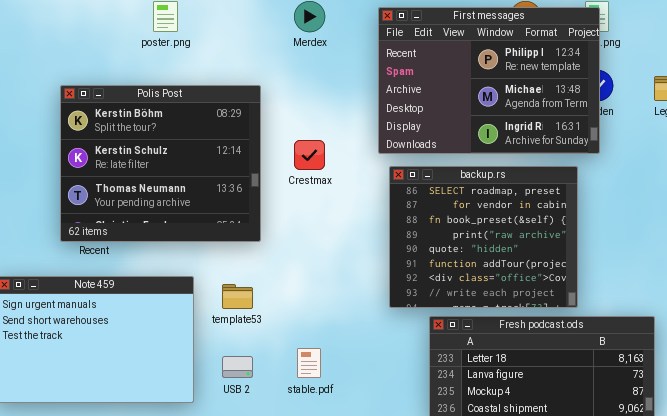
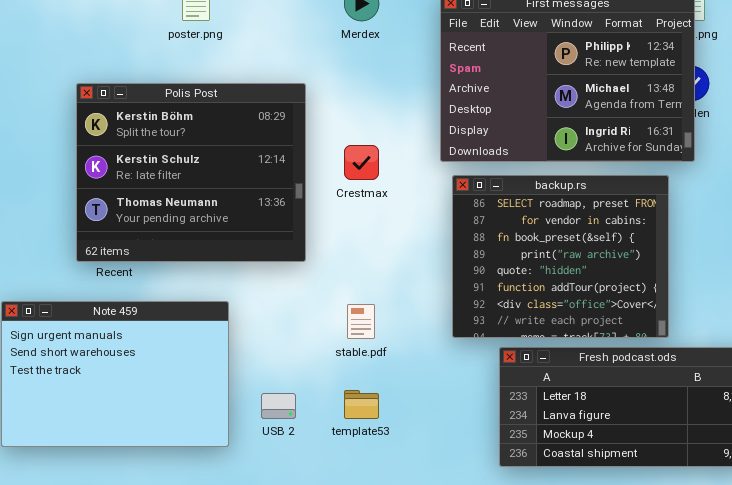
template53: [222,284,253,309] -> [344,390,379,419], moved
stable.pdf: [297,348,321,378] -> [347,304,375,339], moved

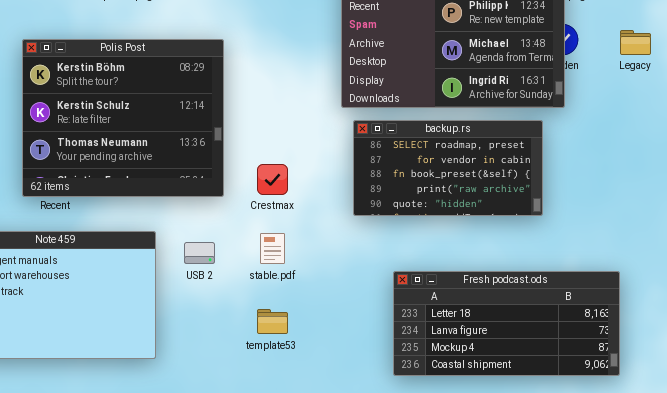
Crestmax: [344,145,379,180] -> [257,164,288,195], moved
backup.rs: [452,175,669,338] -> [353,120,543,216], resized
USB 2: [261,393,296,419] -> [184,242,215,264], moved

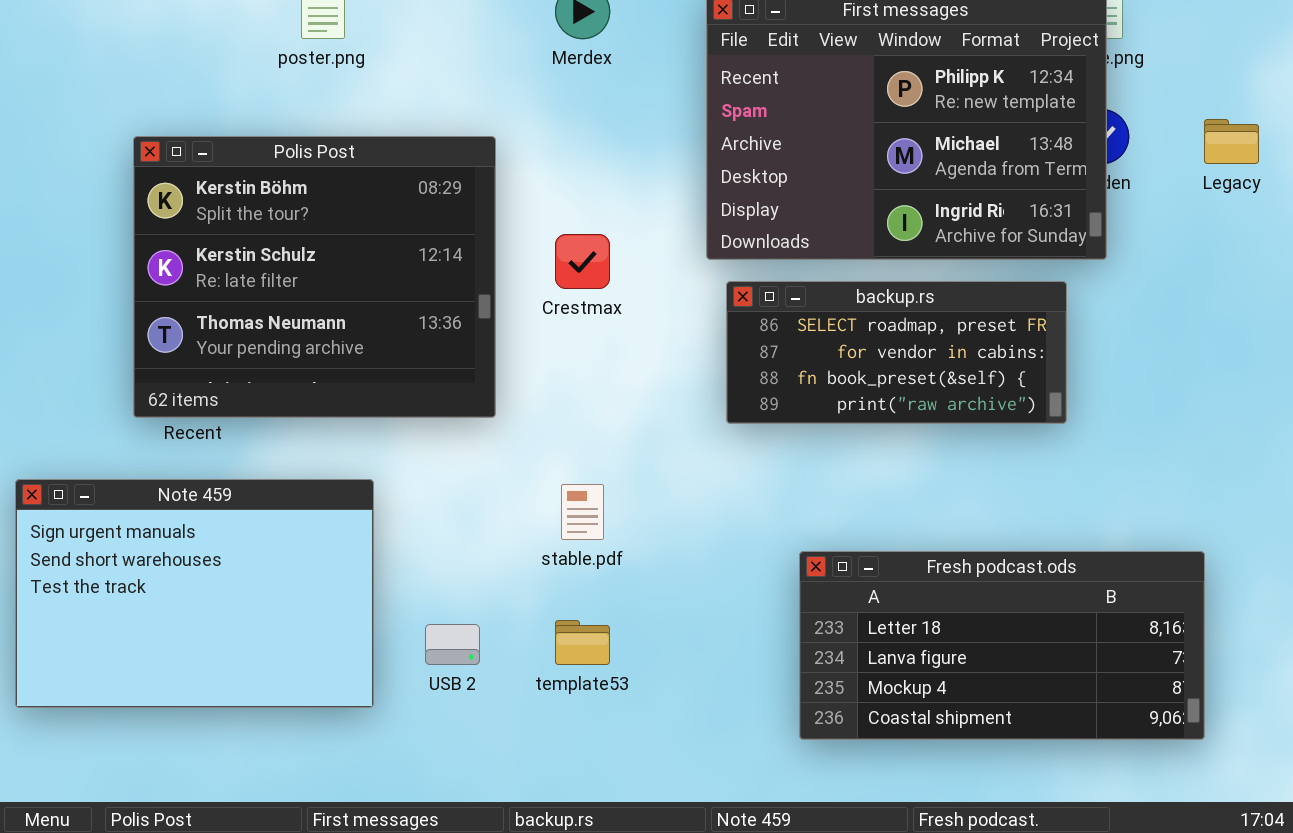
backup.rs: [353,120,543,216] -> [726,281,1067,424], resized
Crestmax: [257,164,288,195] -> [555,234,610,289], moved
USB 2: [184,242,215,264] -> [425,624,480,665], moved

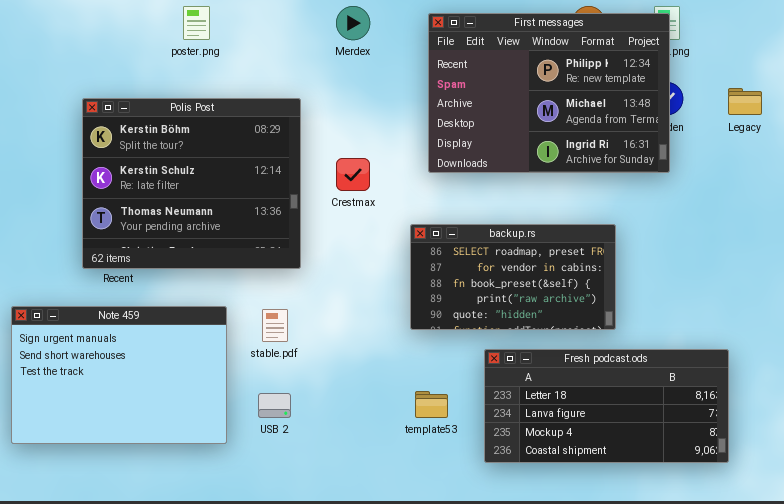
backup.rs: [726,281,1067,424] -> [410,224,616,330], moved, resized
stable.pdf: [561,484,604,540] -> [262,309,288,342], moved
template53: [555,620,610,665] -> [415,391,448,418], moved

